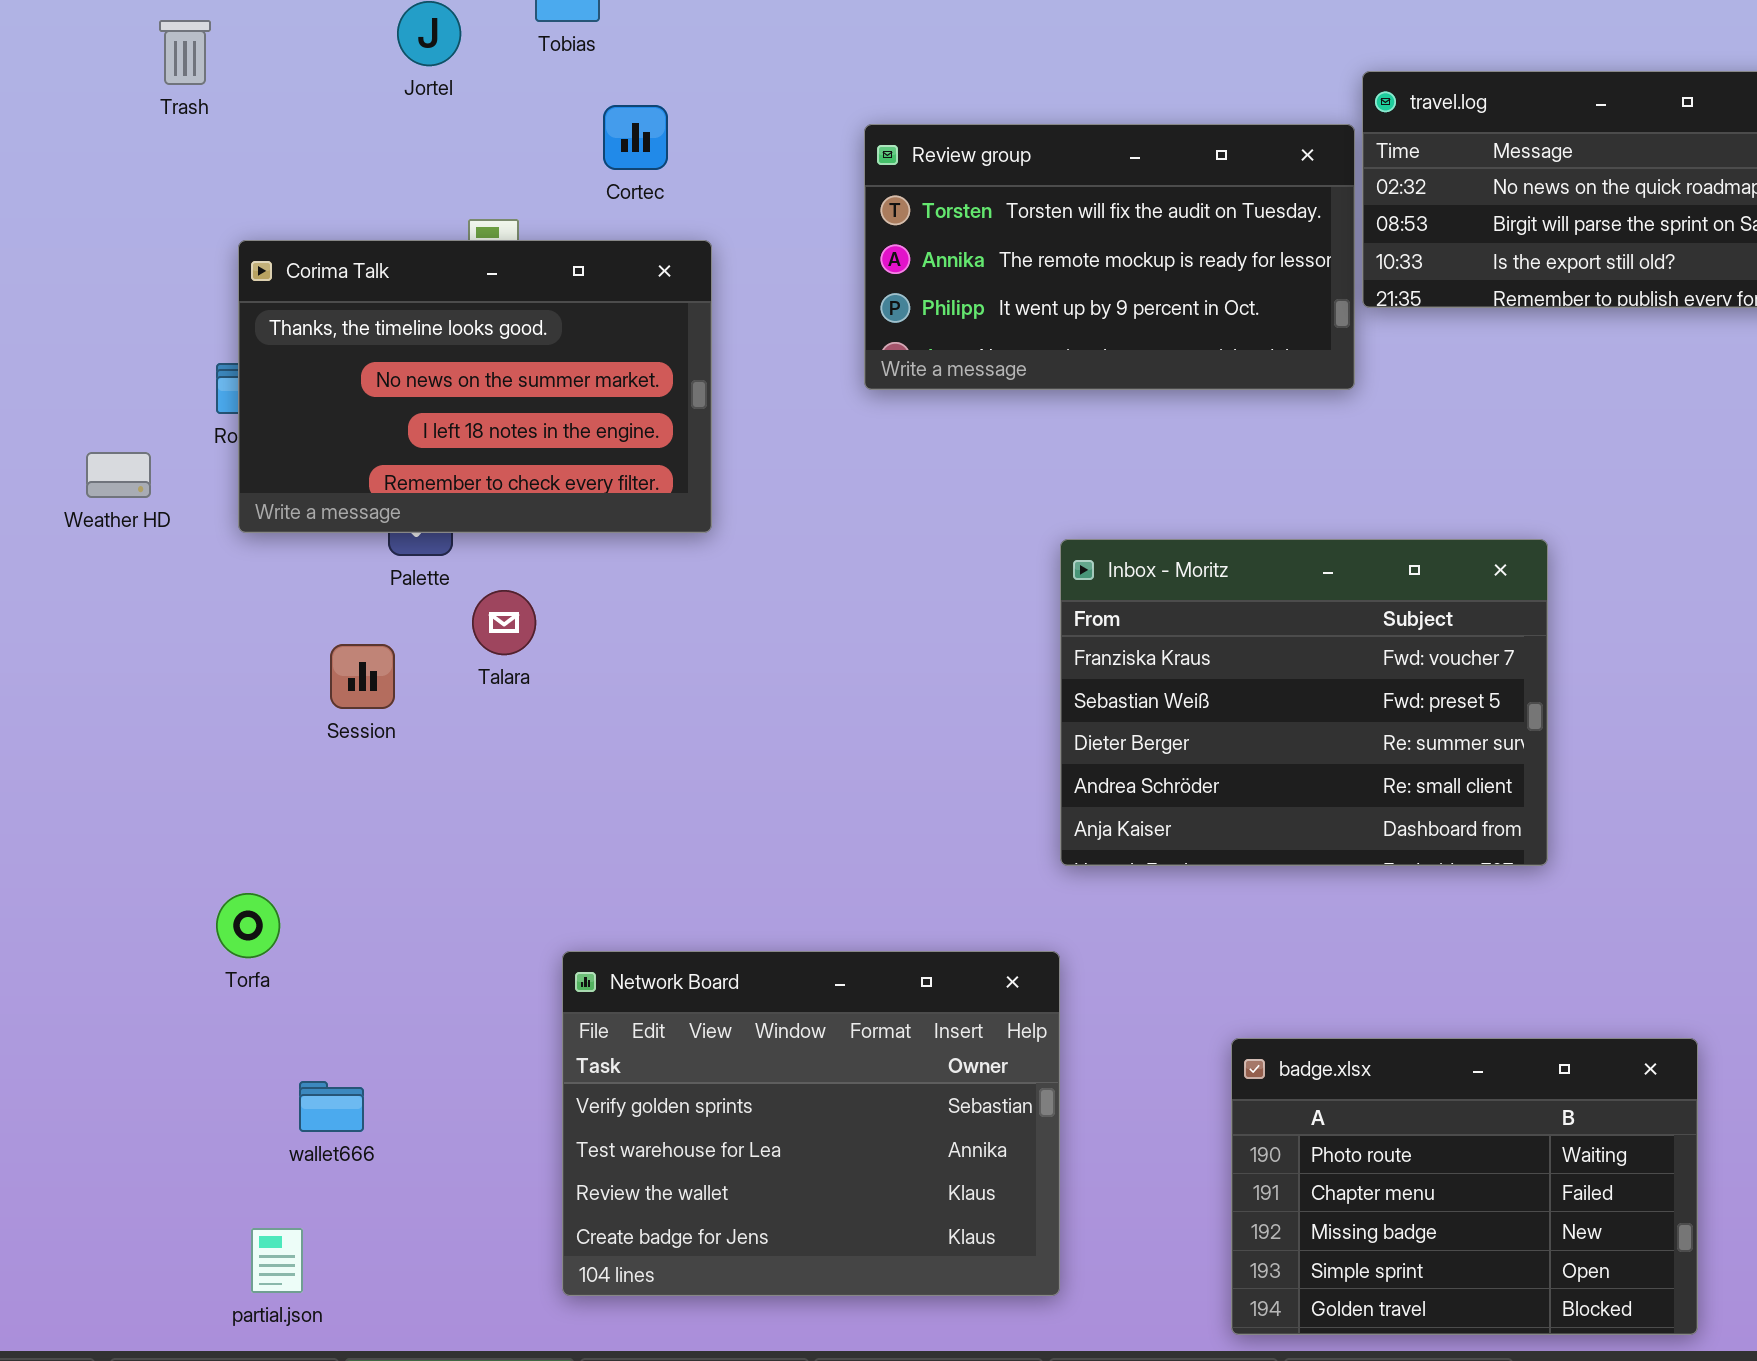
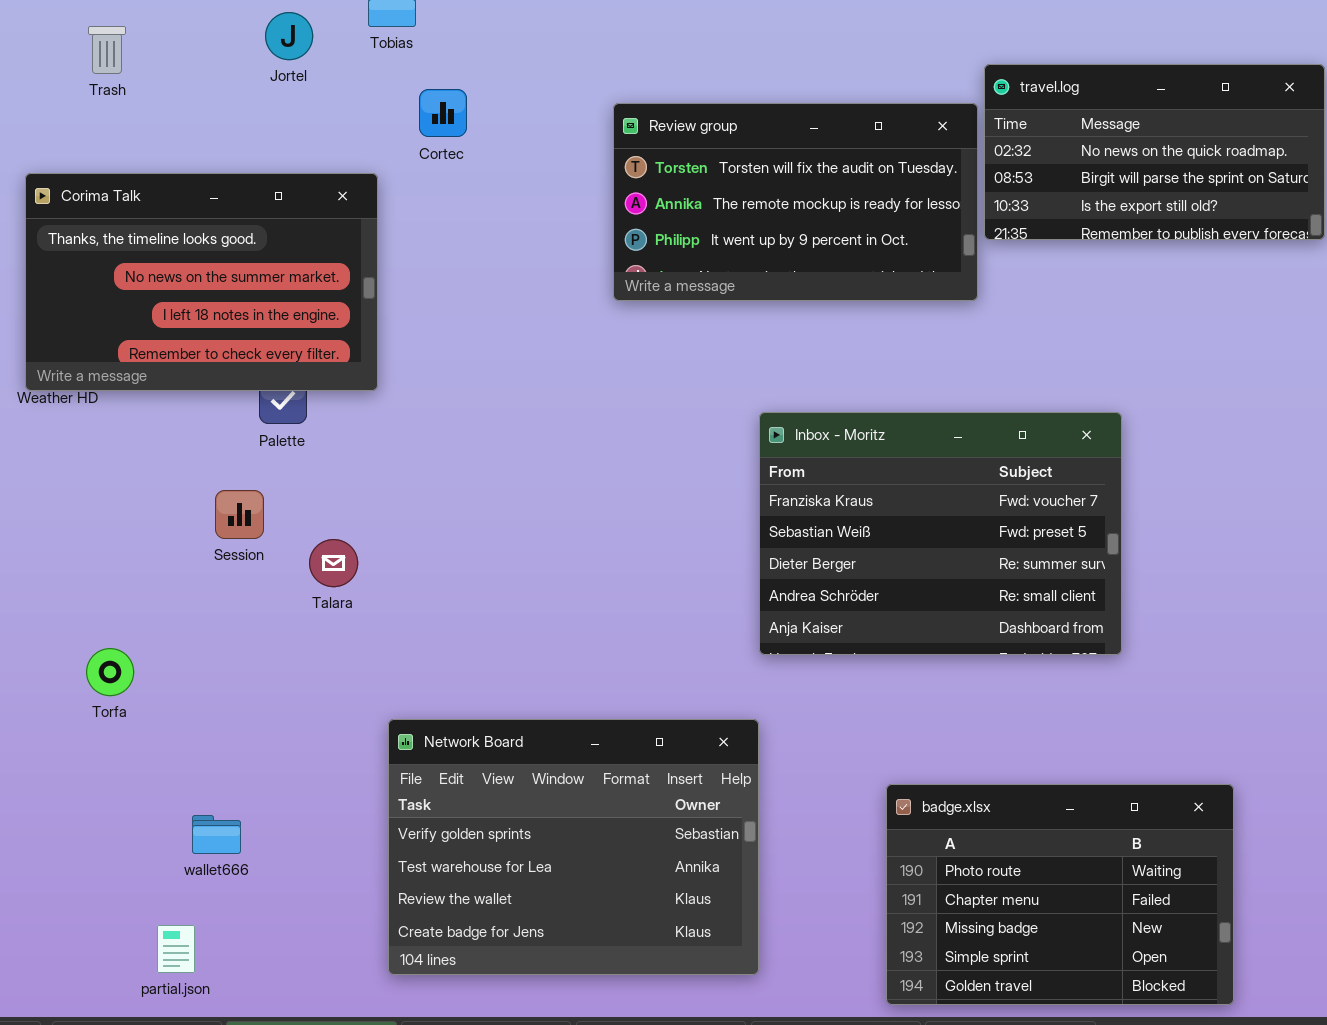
Corima Talk: [238,240,712,533] -> [25,173,378,391], moved
Talara: [472,590,536,655] -> [309,539,358,587], moved
Torfa: [216,893,280,958] -> [86,648,134,696], moved

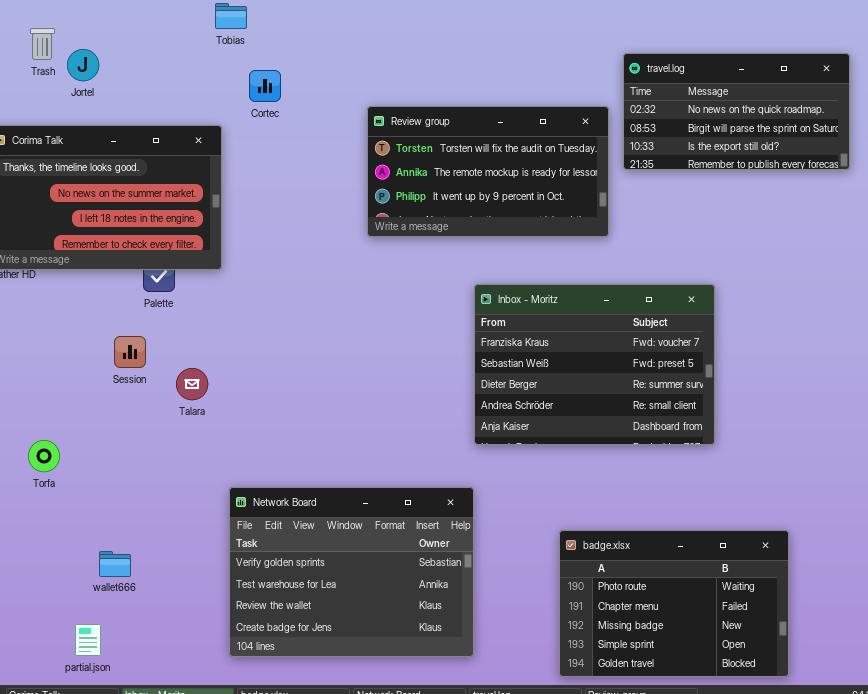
Jortel: [265,12,313,60] -> [67,49,99,81], moved
Review group: [613,103,978,301] -> [367,106,609,237], moved

